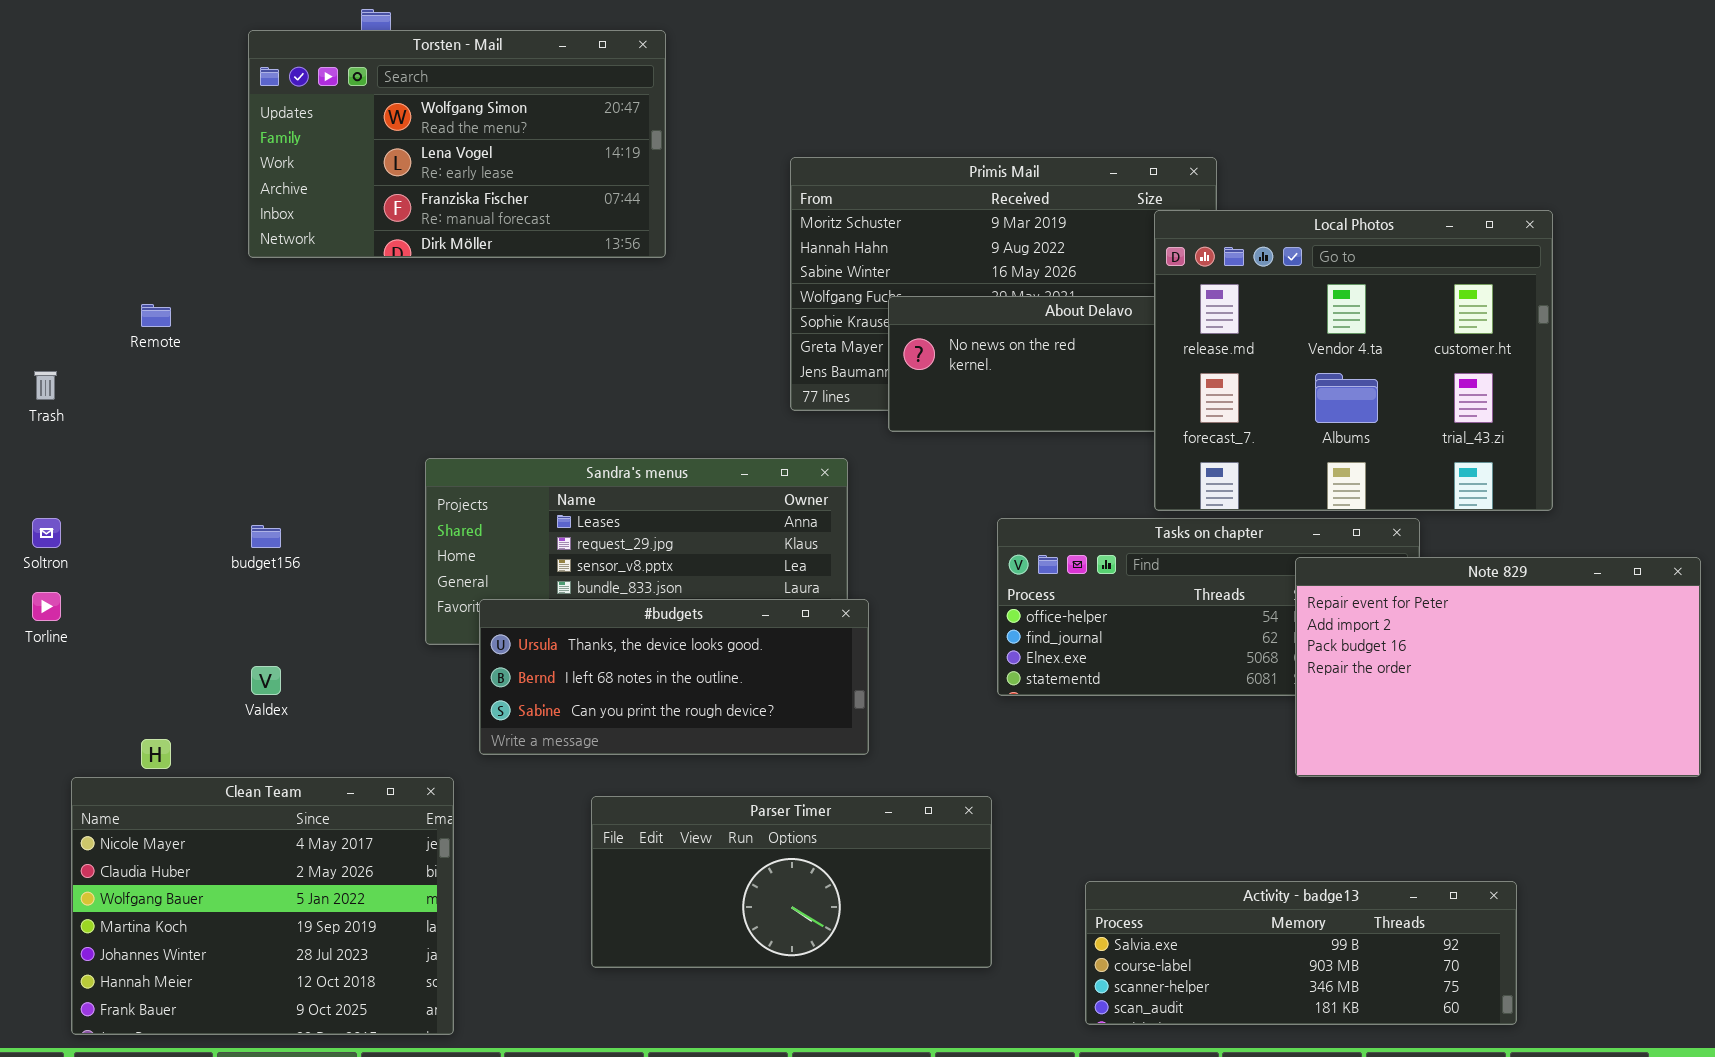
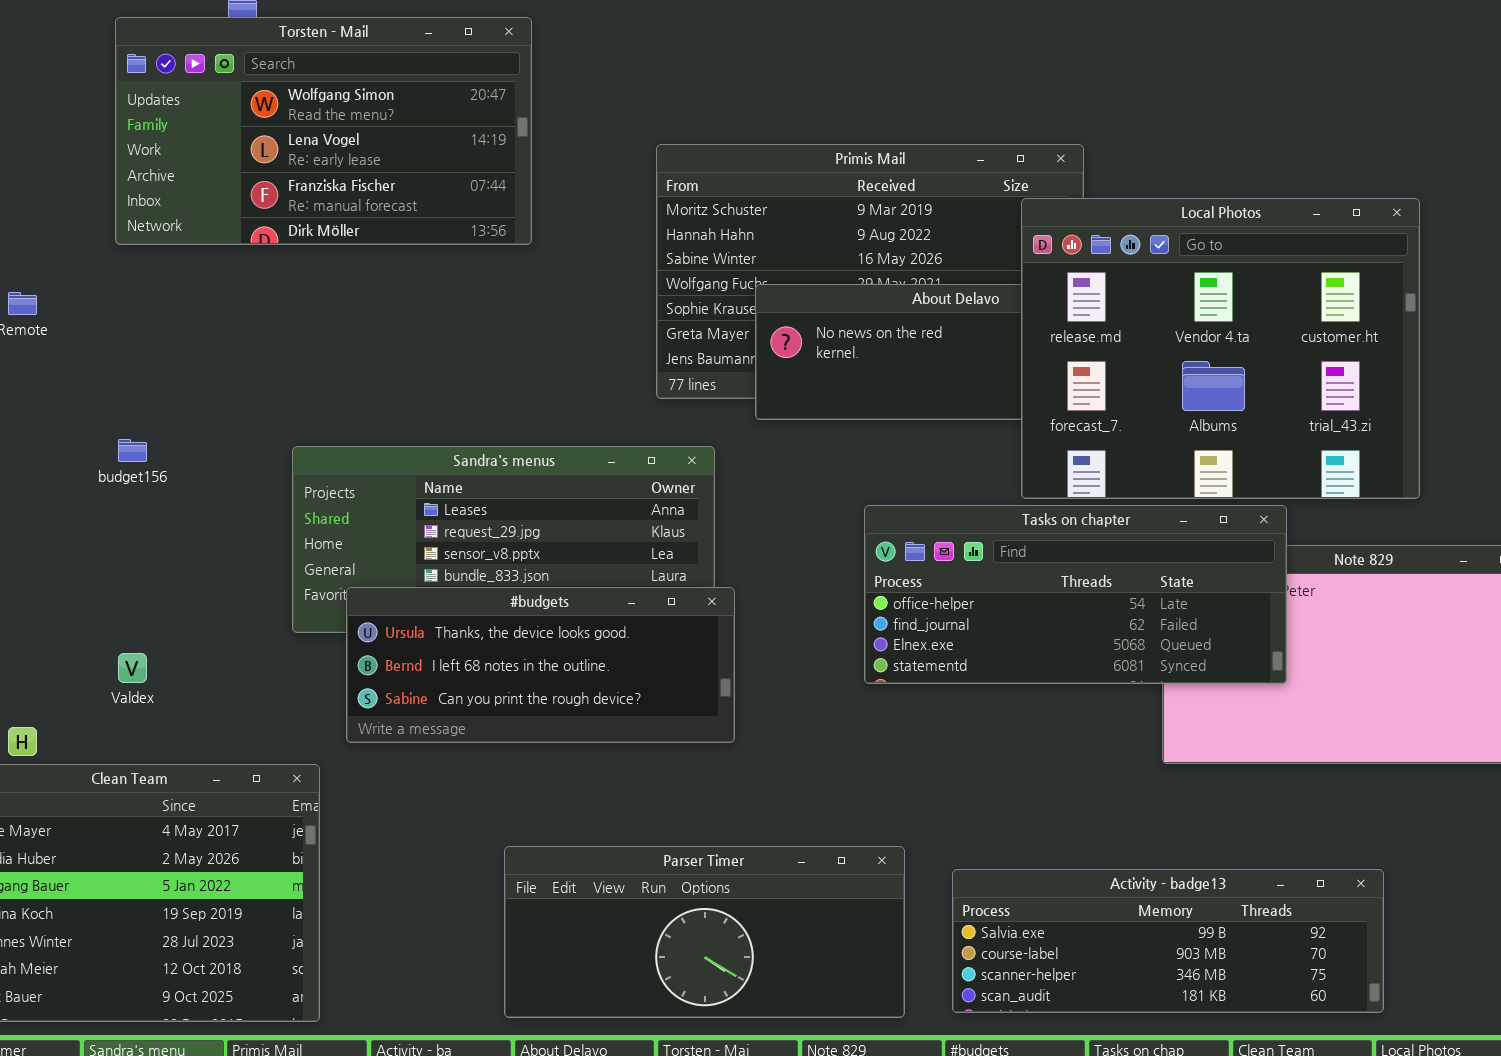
Tasks on chapter: [997,518,1420,696] -> [864,505,1287,684], raised
budget156: [251,525,281,548] -> [118,439,147,462], moved
Parser Timer: [591,796,992,968] -> [504,846,905,1018], moved

